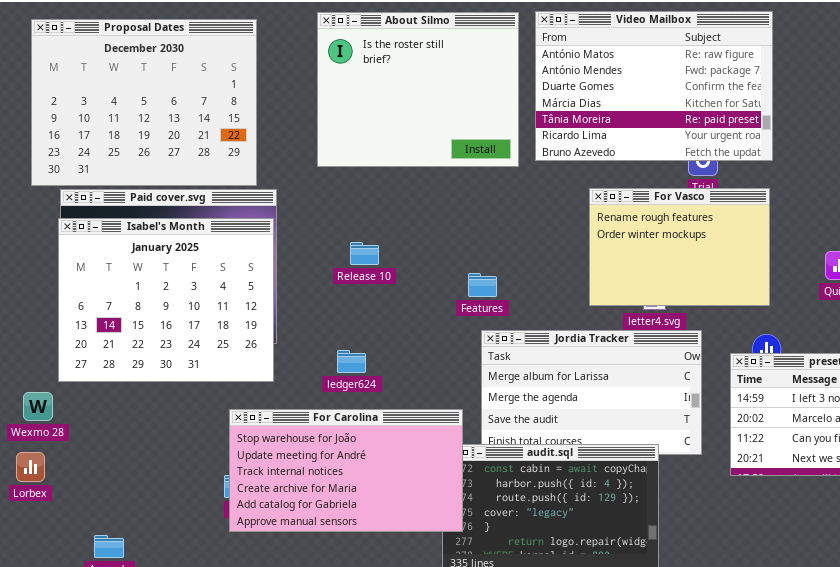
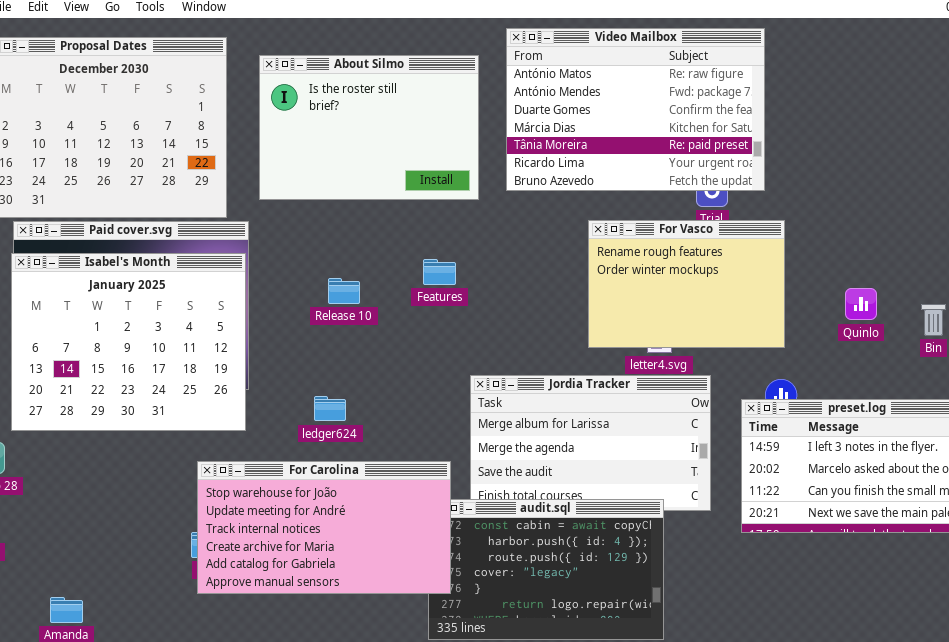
Video Mailbox: [535,11,773,161] -> [506,28,765,191], moved
About Silmo: [317,12,519,167] -> [259,55,479,200], moved, resized
Features: [468,273,497,297] -> [423,259,456,285], moved

